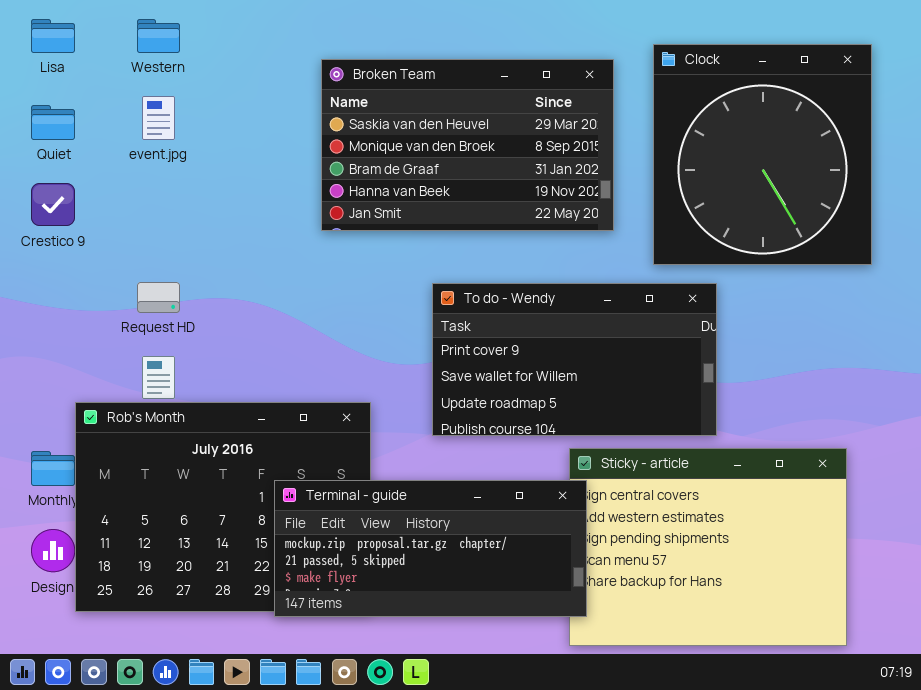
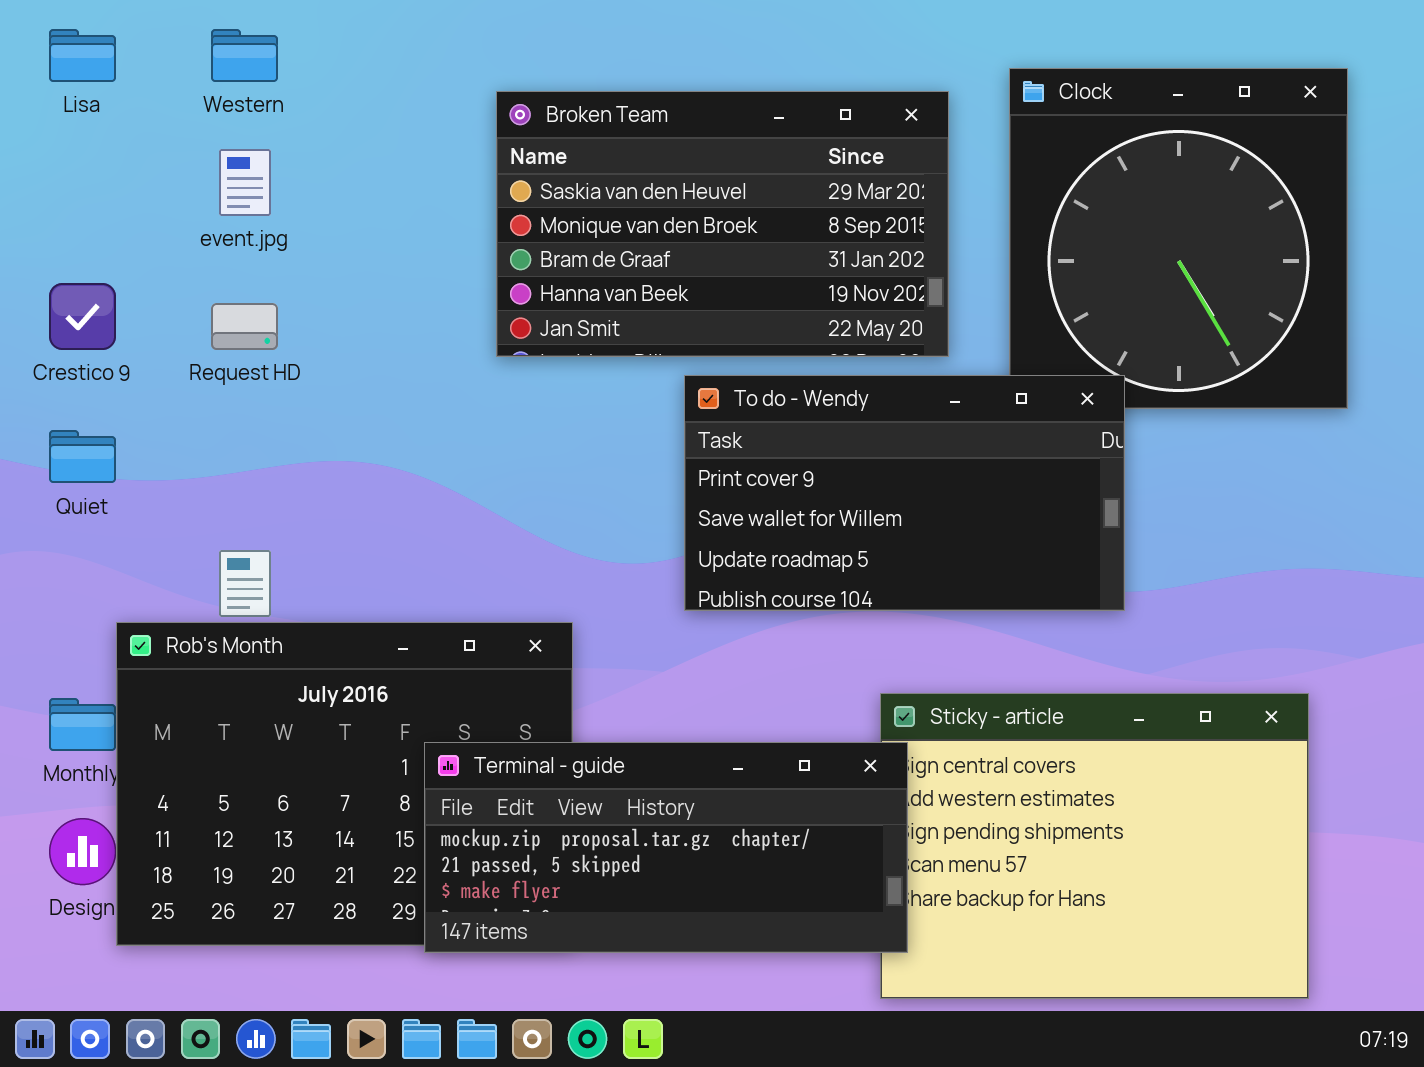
Quiet: [31,105,75,140] -> [49,430,116,483], moved
Request HD: [137,282,180,313] -> [211,303,278,350], moved
To do - Wendy: [432,283,717,436] -> [684,375,1125,611], moved

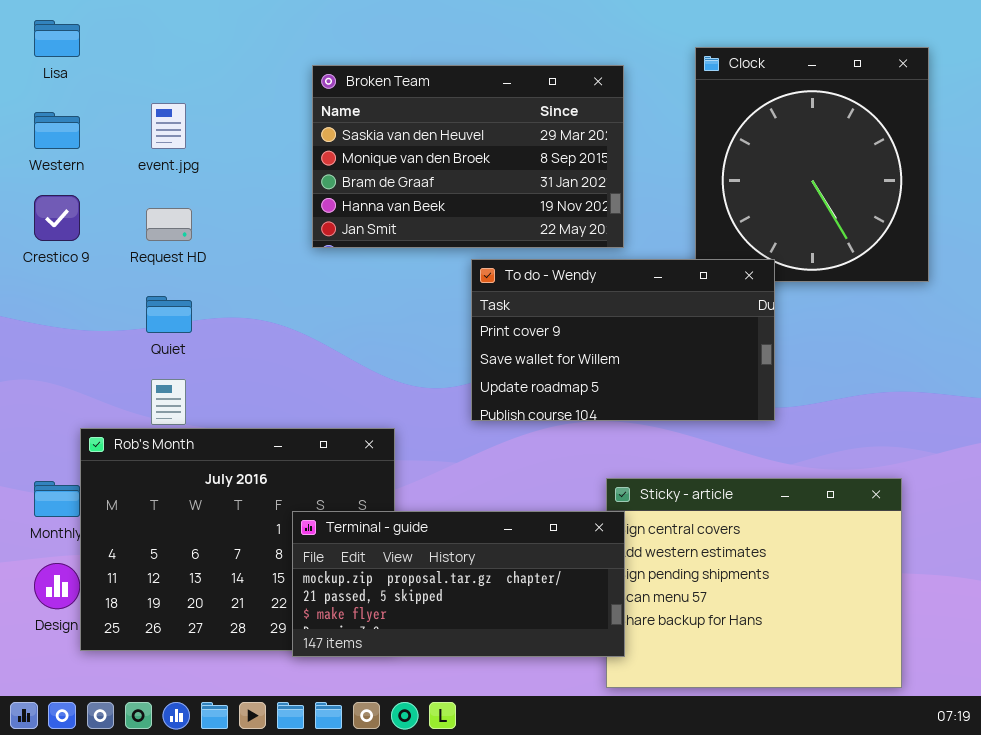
Western: [211,29,278,82] -> [34,112,80,149], moved
Broken Team: [496,91,949,357] -> [312,65,624,248], moved
Quiet: [49,430,116,483] -> [146,296,192,333], moved

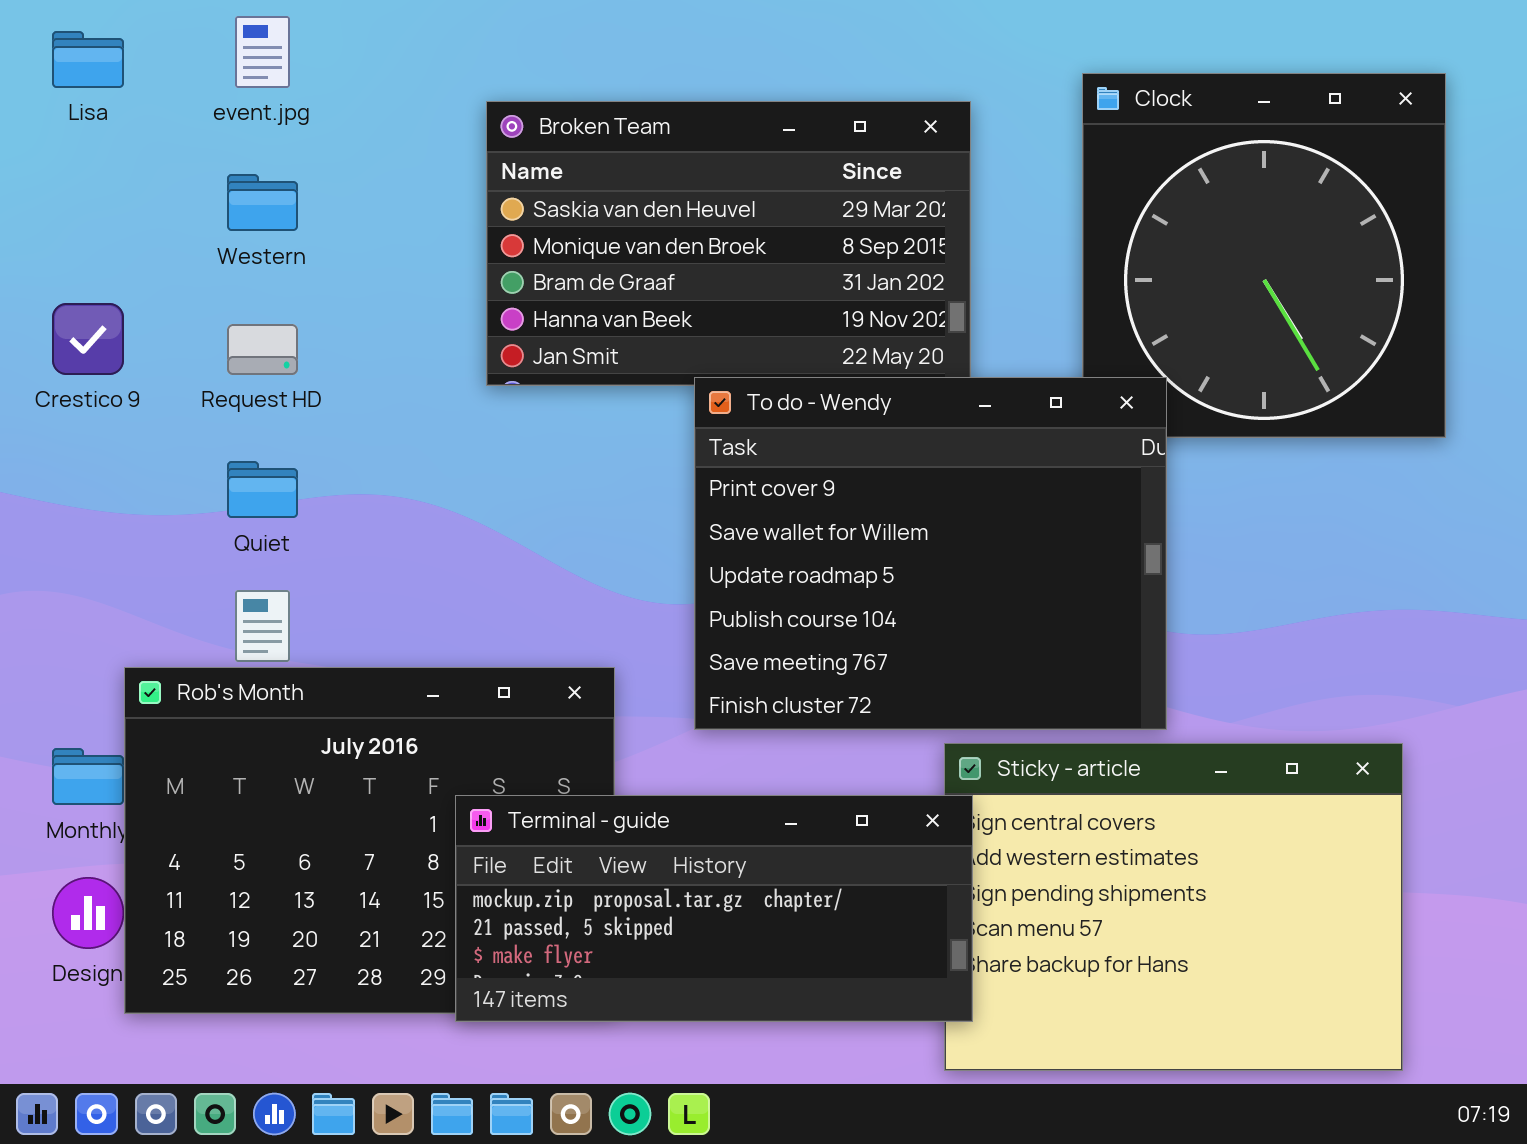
event.jpg: [151,103,186,149] -> [235,16,290,88], moved
Western: [34,112,80,149] -> [227,174,298,231], moved
To do - Wendy: [471,259,775,421] -> [694,377,1167,730], moved, resized

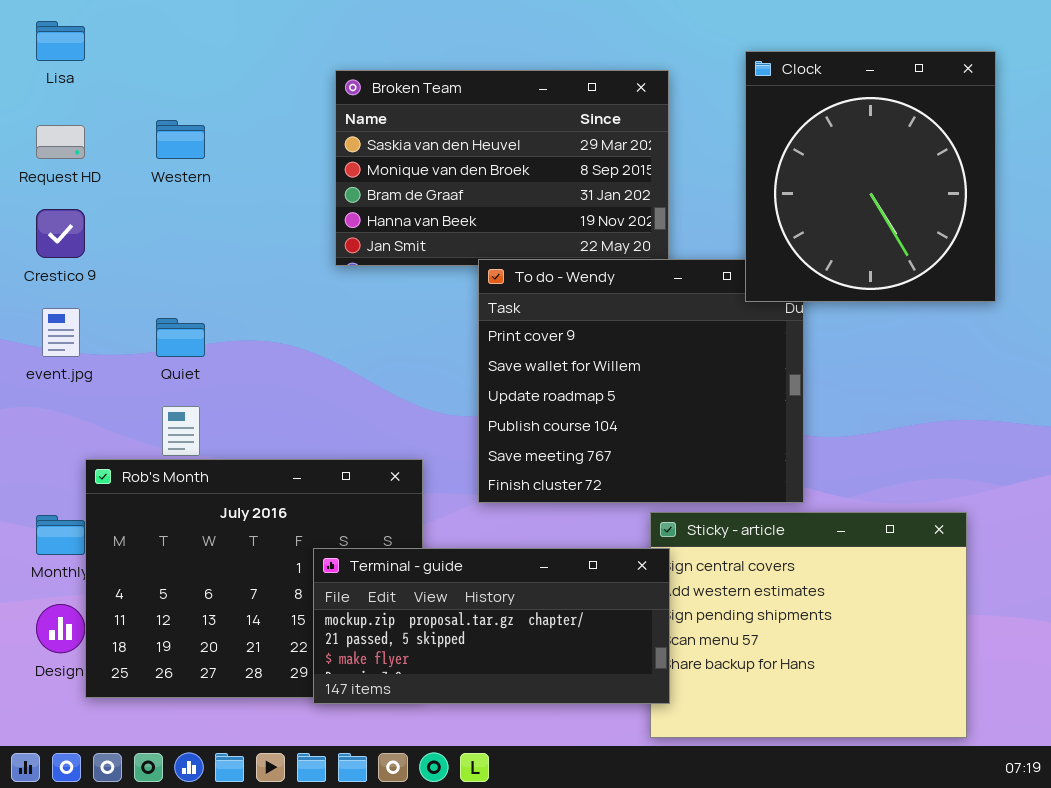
event.jpg: [235,16,290,88] -> [42,308,80,357], moved
Clock: [1082,73,1446,438] -> [745,51,996,302], raised
Request HD: [227,324,298,375] -> [36,125,85,159], moved

